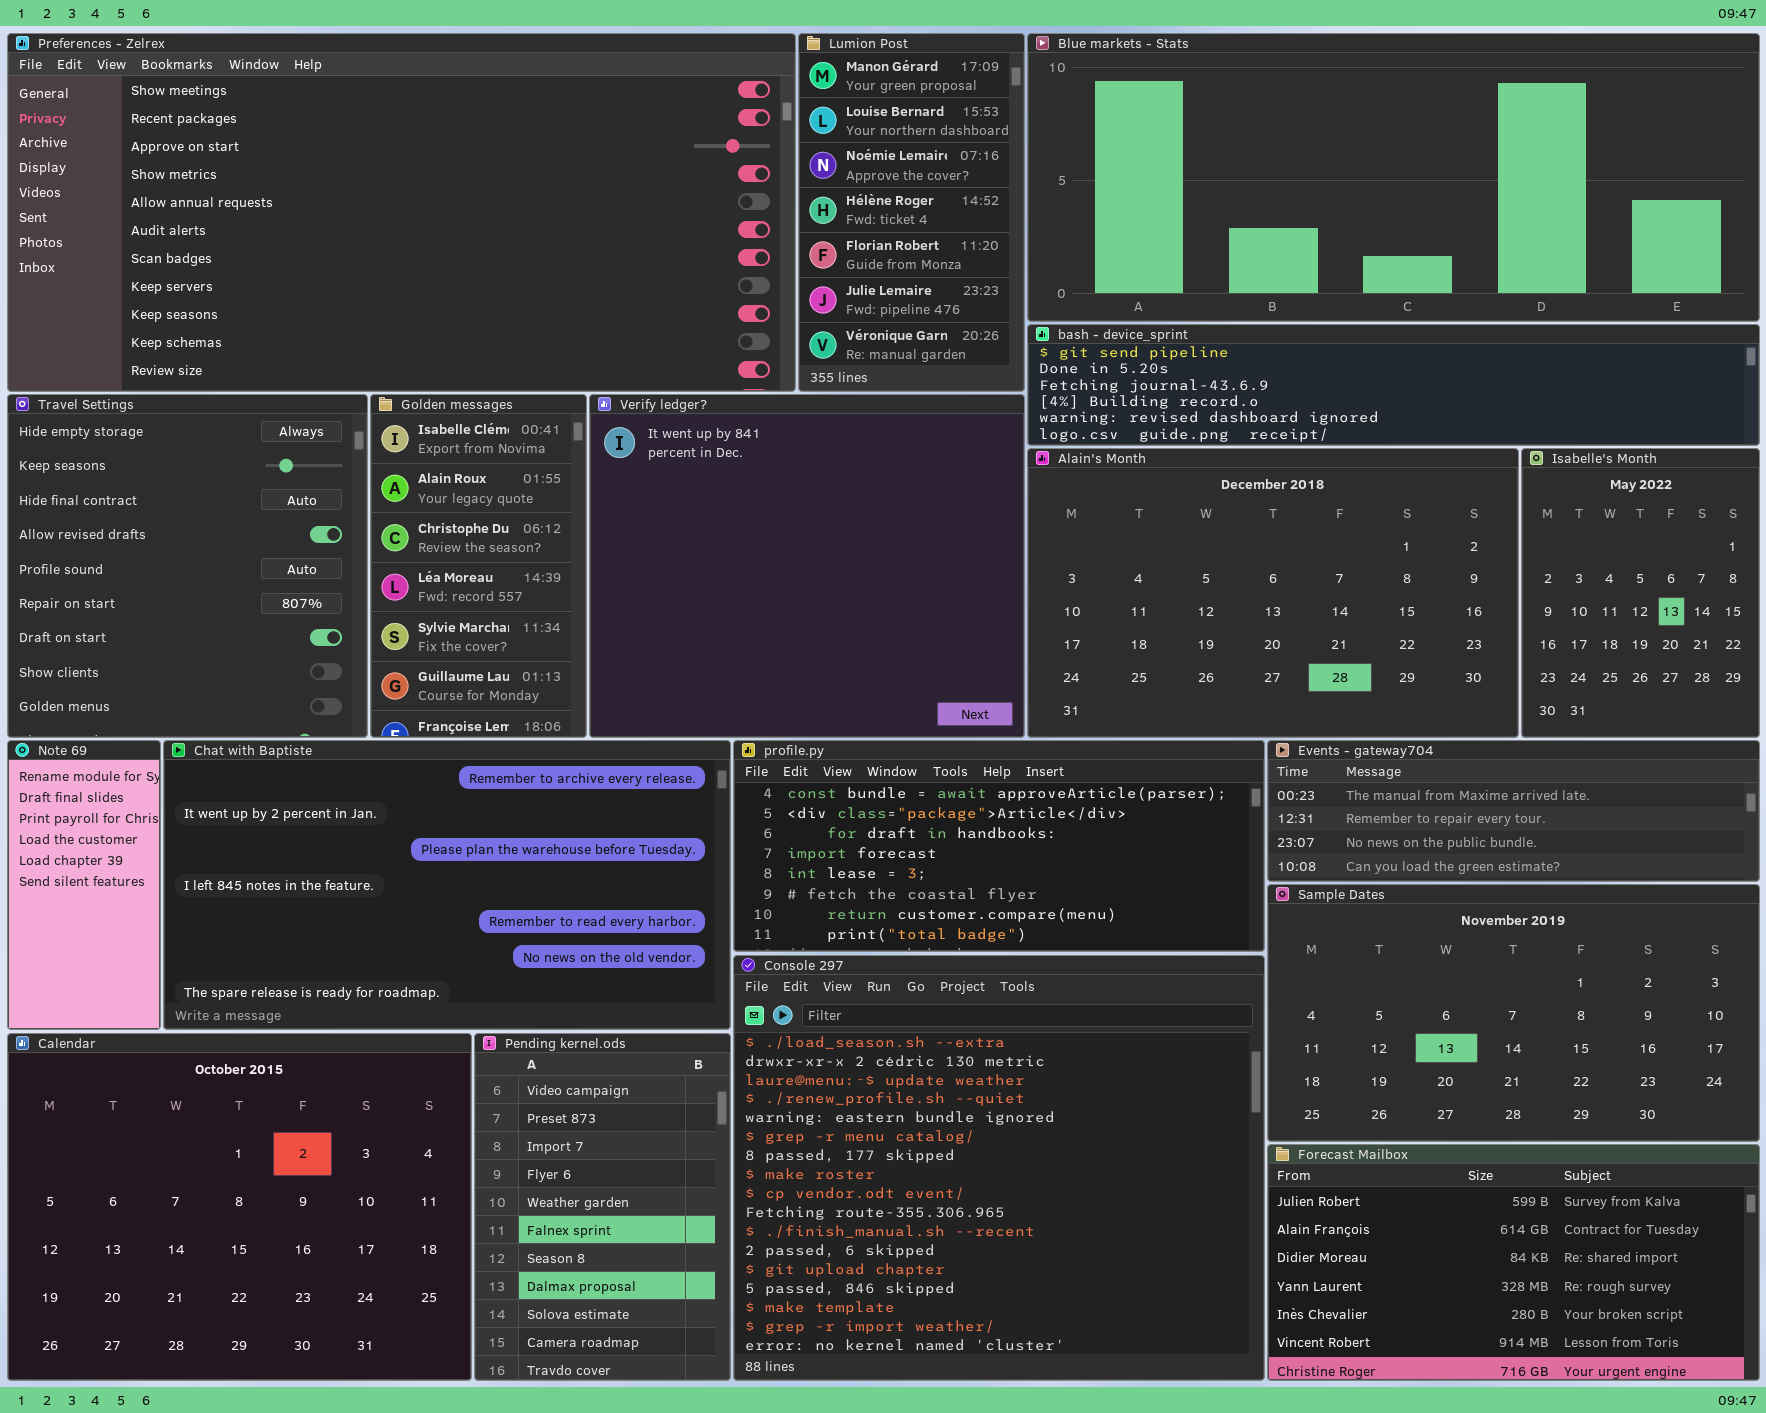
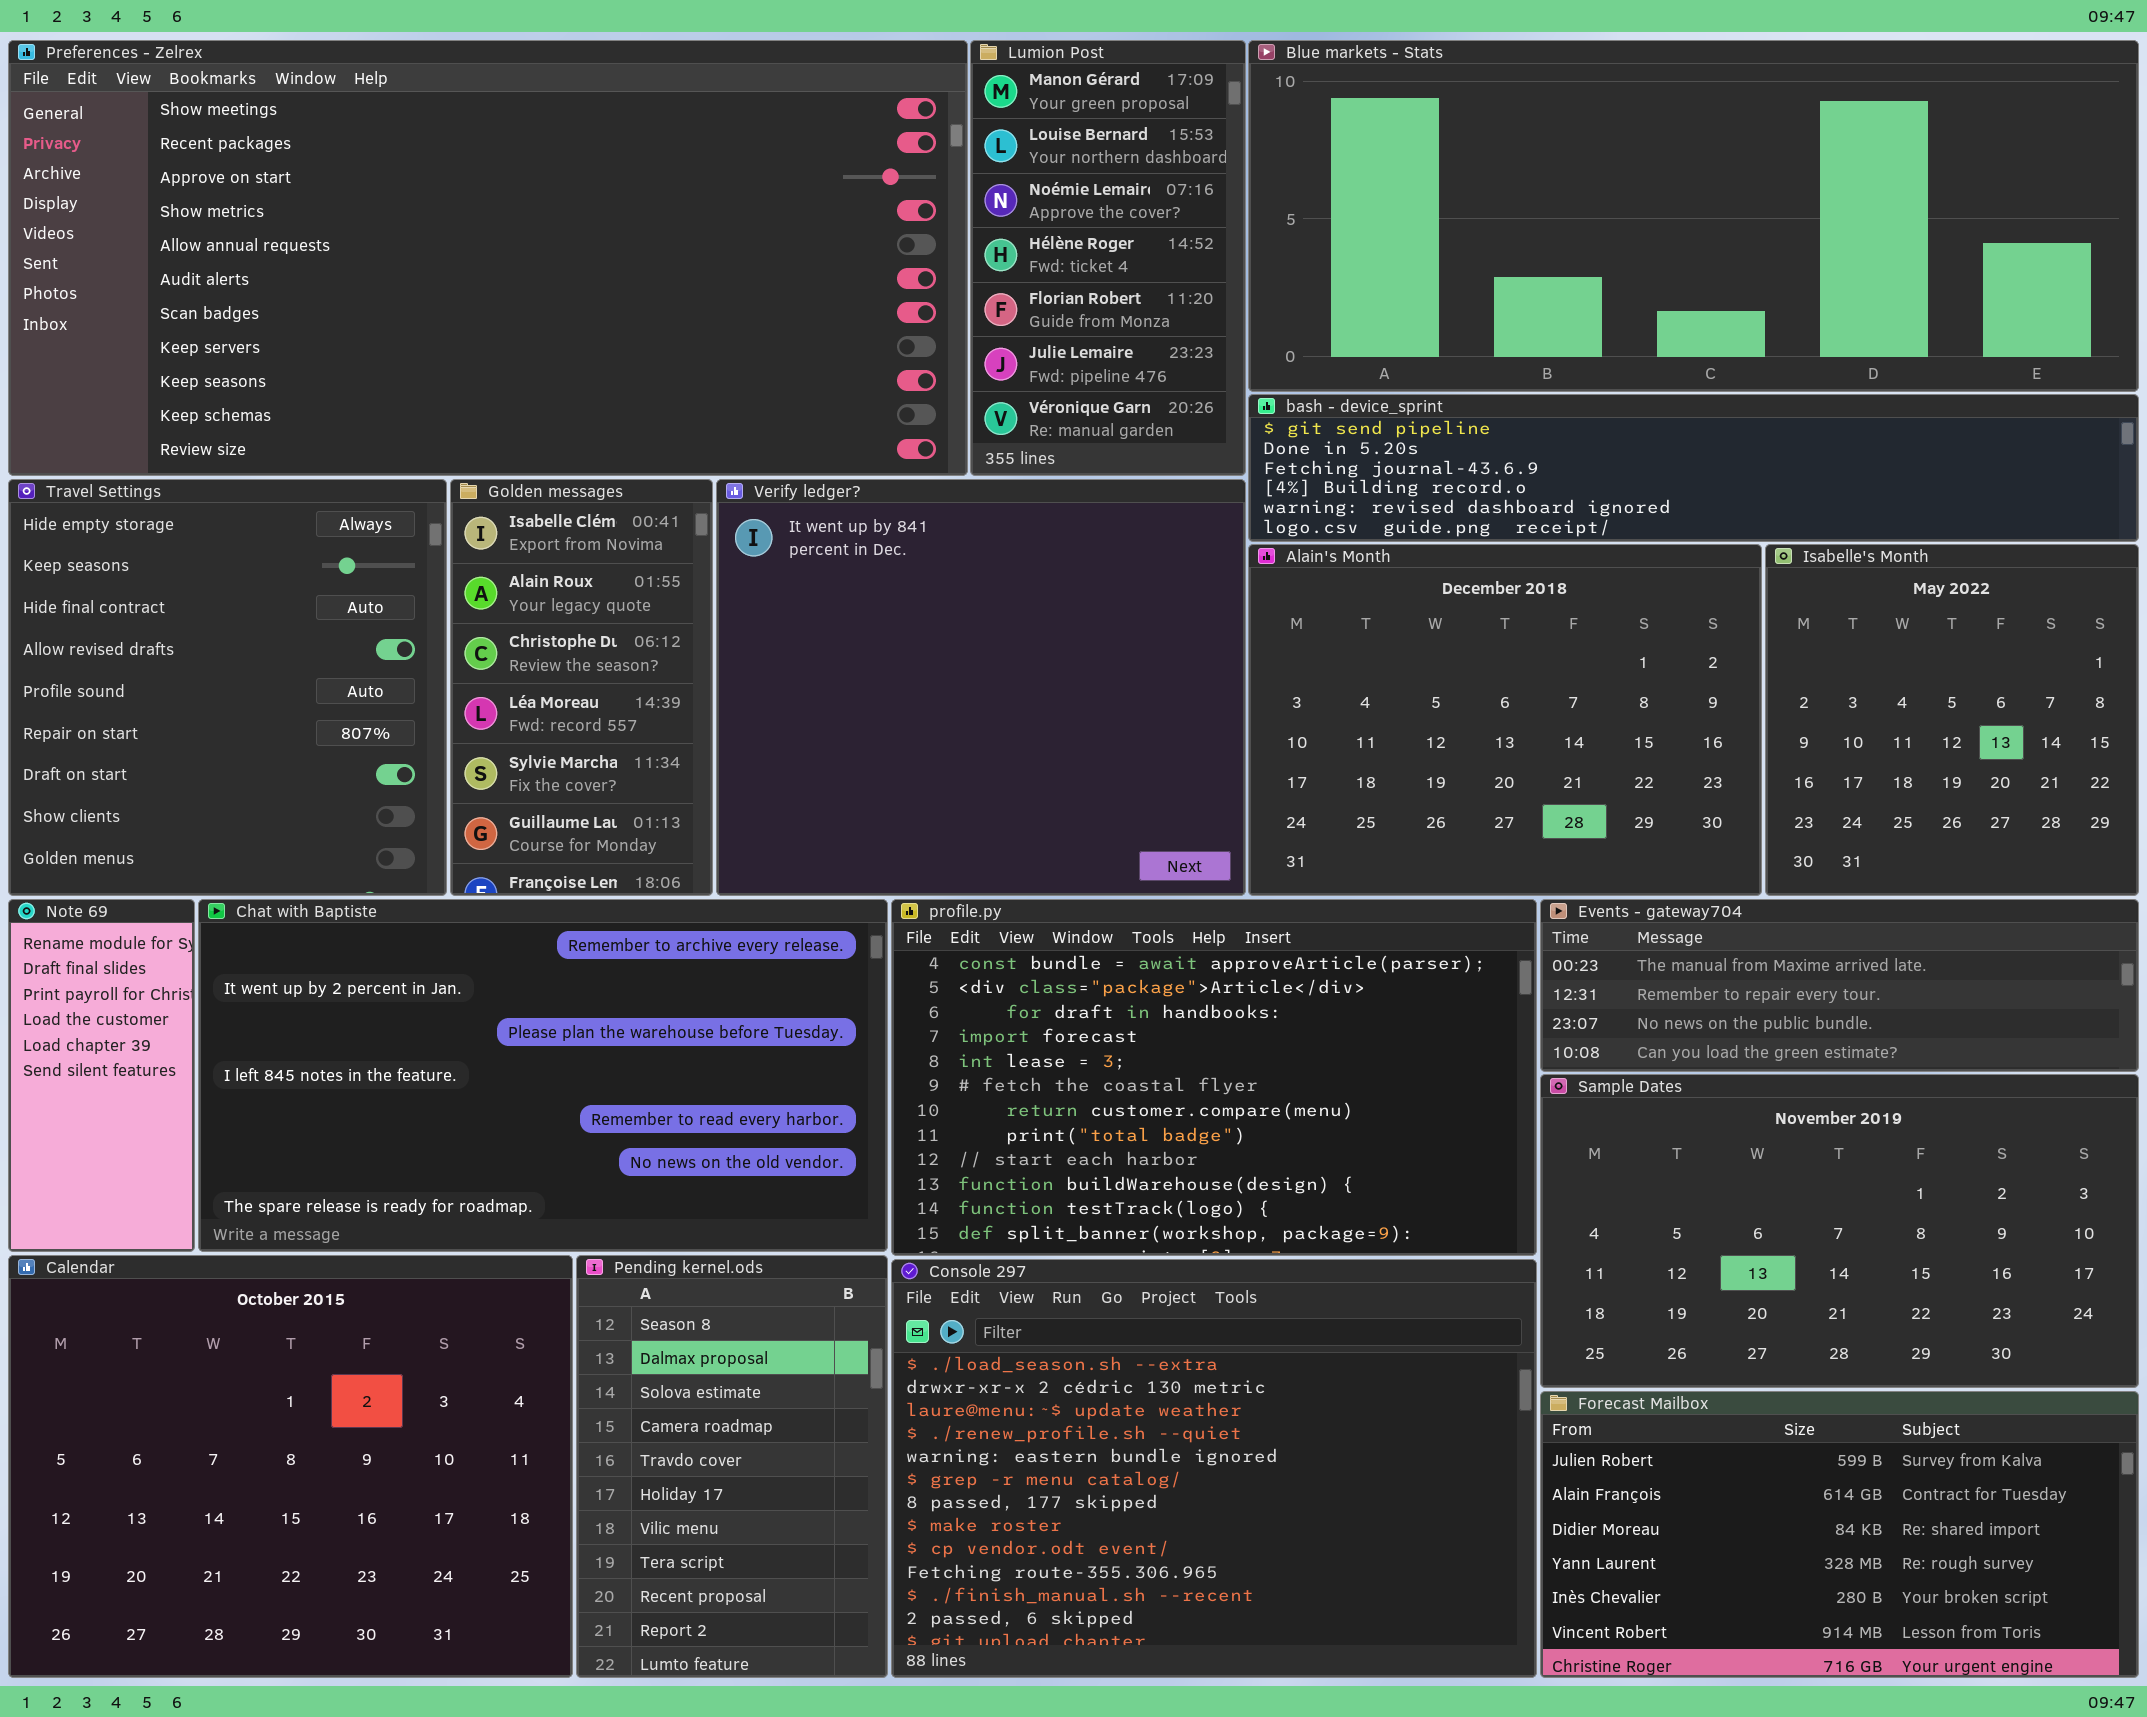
Alain's Month: [1027,448,1519,738] -> [1248,544,1762,896], resized
Isabelle's Month: [1521,448,1760,738] -> [1765,544,2139,896], resized
profile.py: [733,740,1265,952] -> [891,899,1537,1256], resized
Console 297: [733,955,1265,1381] -> [891,1259,1537,1678], resized
Pending kernel.ods: [474,1033,731,1381] -> [576,1255,888,1678], scrolled down 6 rows

